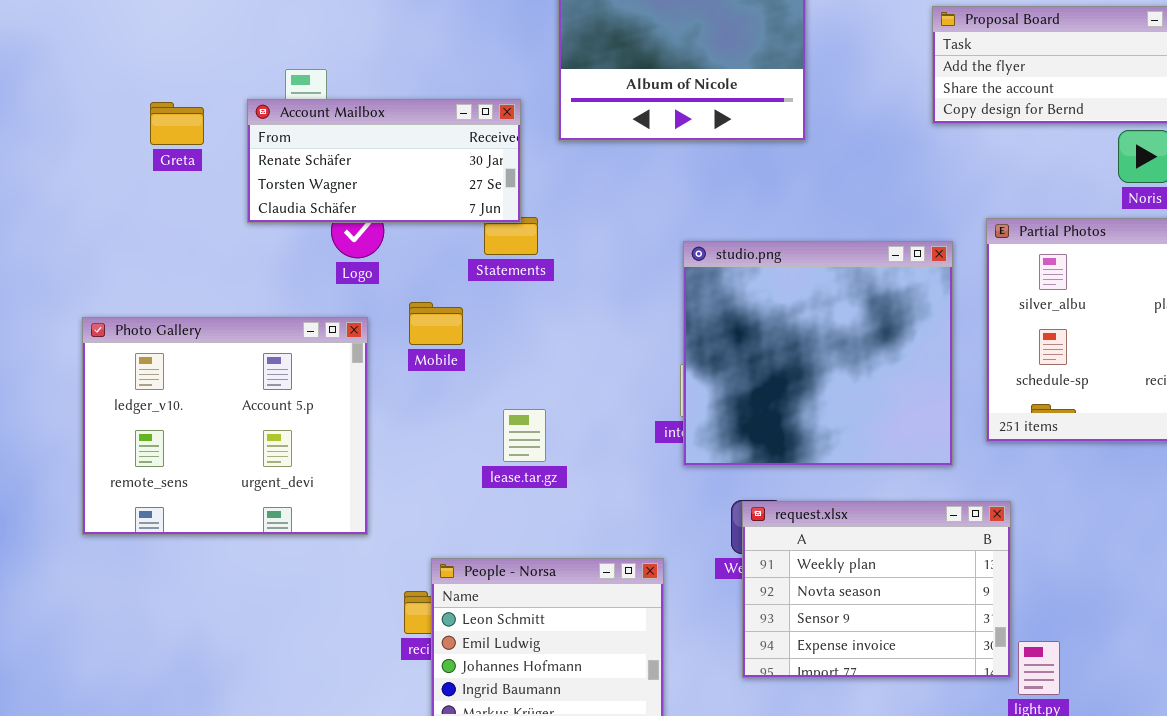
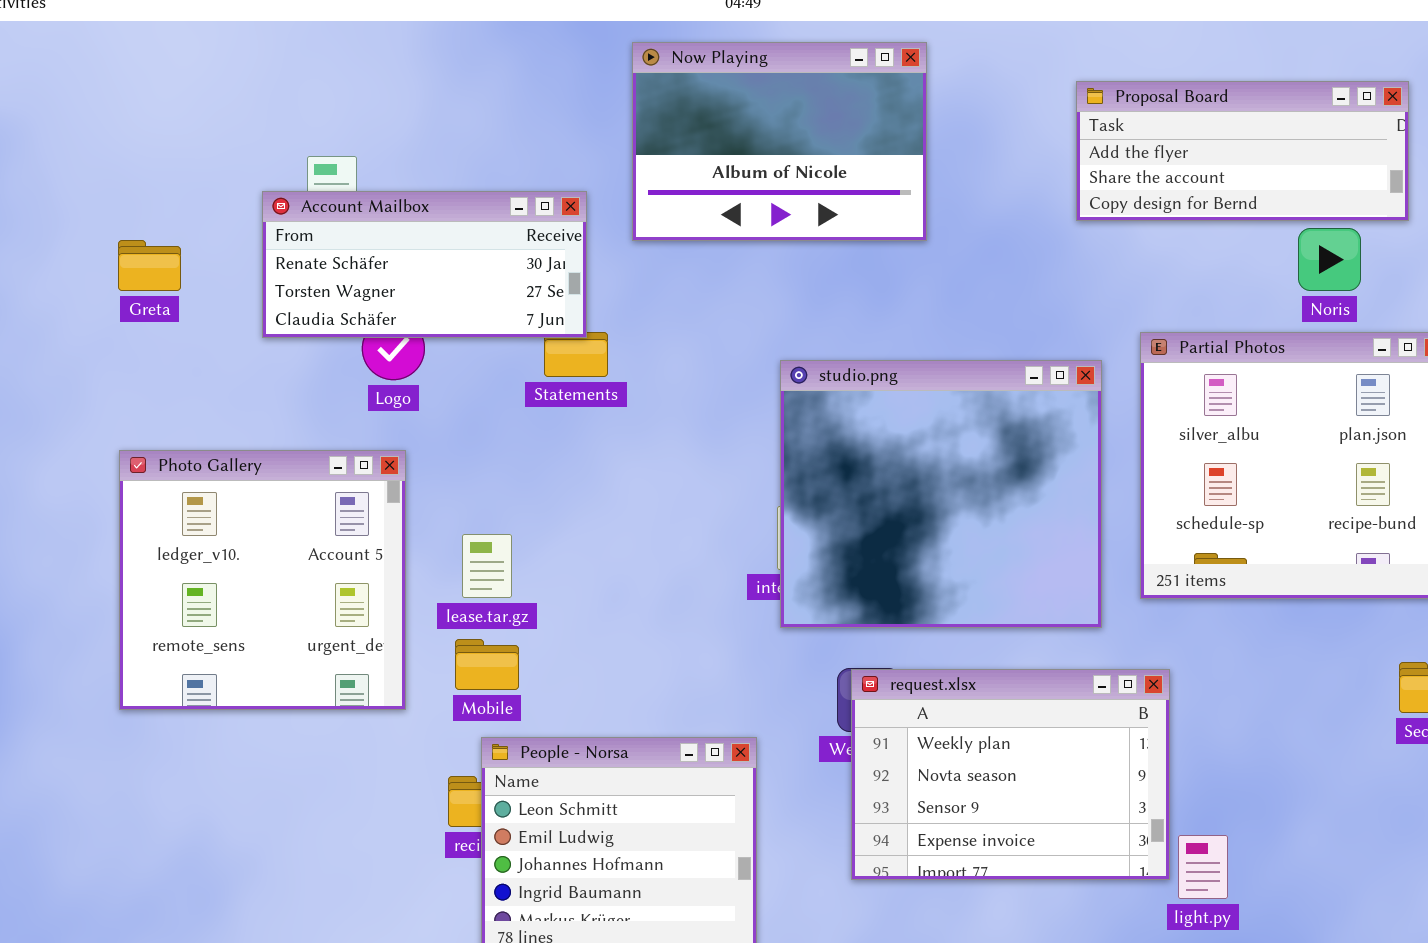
Greta: [150,102,204,145] -> [118,240,181,291], moved
Mobile: [409,302,463,345] -> [455,639,519,690], moved
Photo Gallery: [82,317,368,535] -> [119,450,406,710], resized
lease.tar.gz: [503,409,546,462] -> [462,534,512,598], moved

